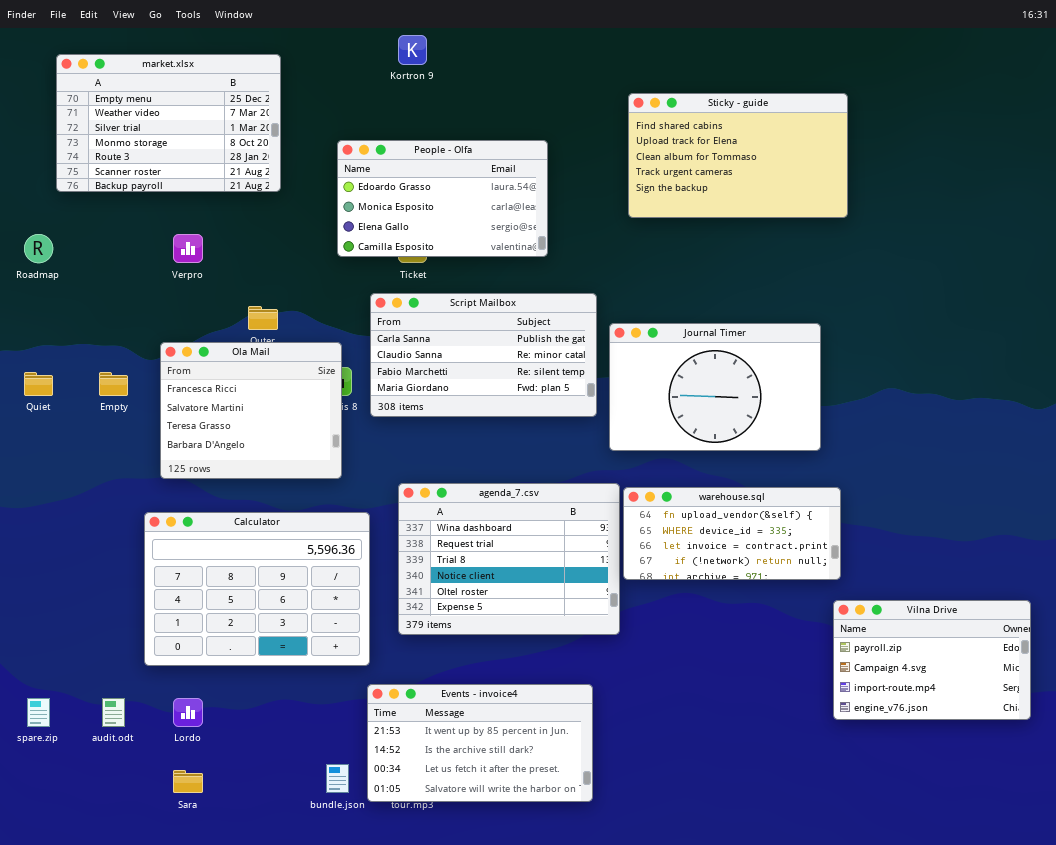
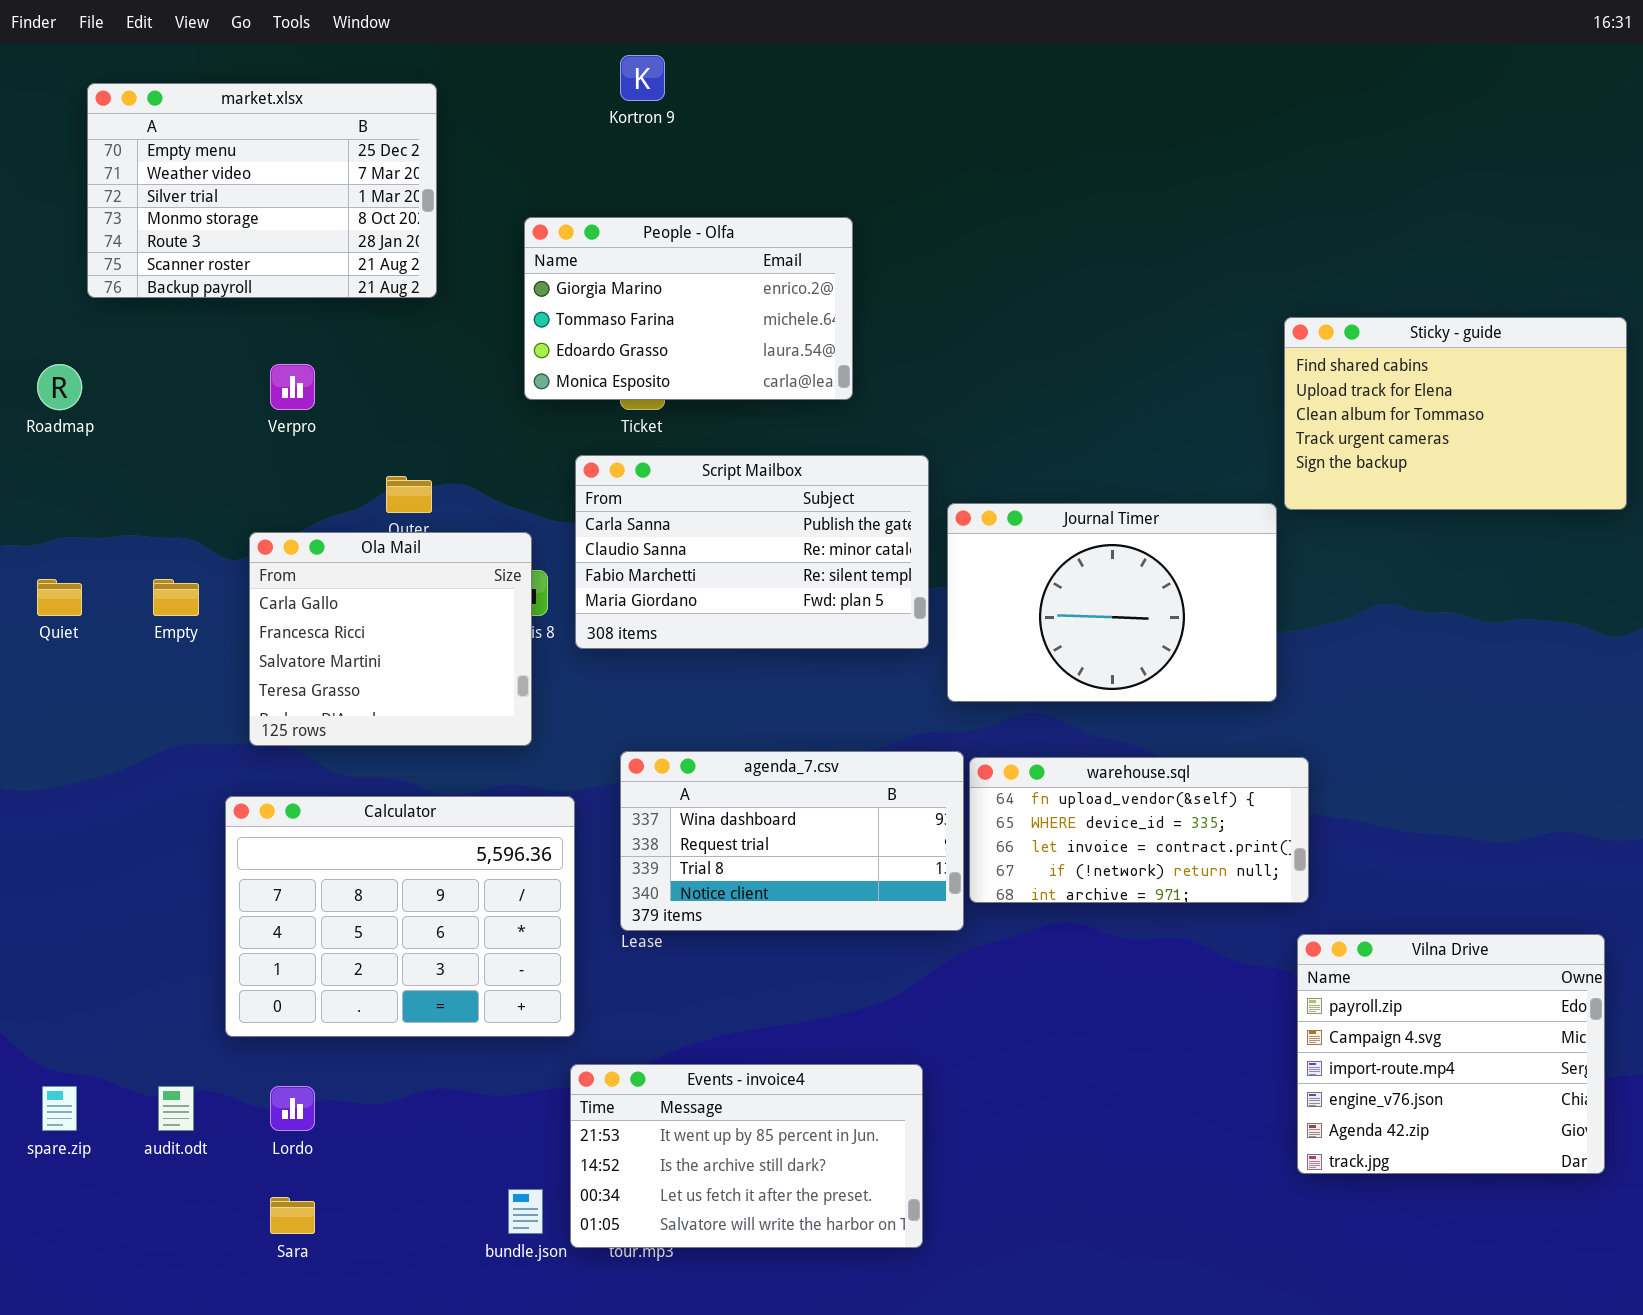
Sticky - guide: [628,93,848,218] -> [1284,317,1627,510], moved
People - Olfa: [337,140,548,257] -> [524,217,853,400], scrolled up 2 rows
Ola Mail: [160,342,342,479] -> [249,532,532,746], scrolled up 1 row
agenda_7.csv: [398,483,620,635] -> [620,751,964,931], resized
Vilna Drive: [833,600,1031,720] -> [1297,934,1605,1174], resized

